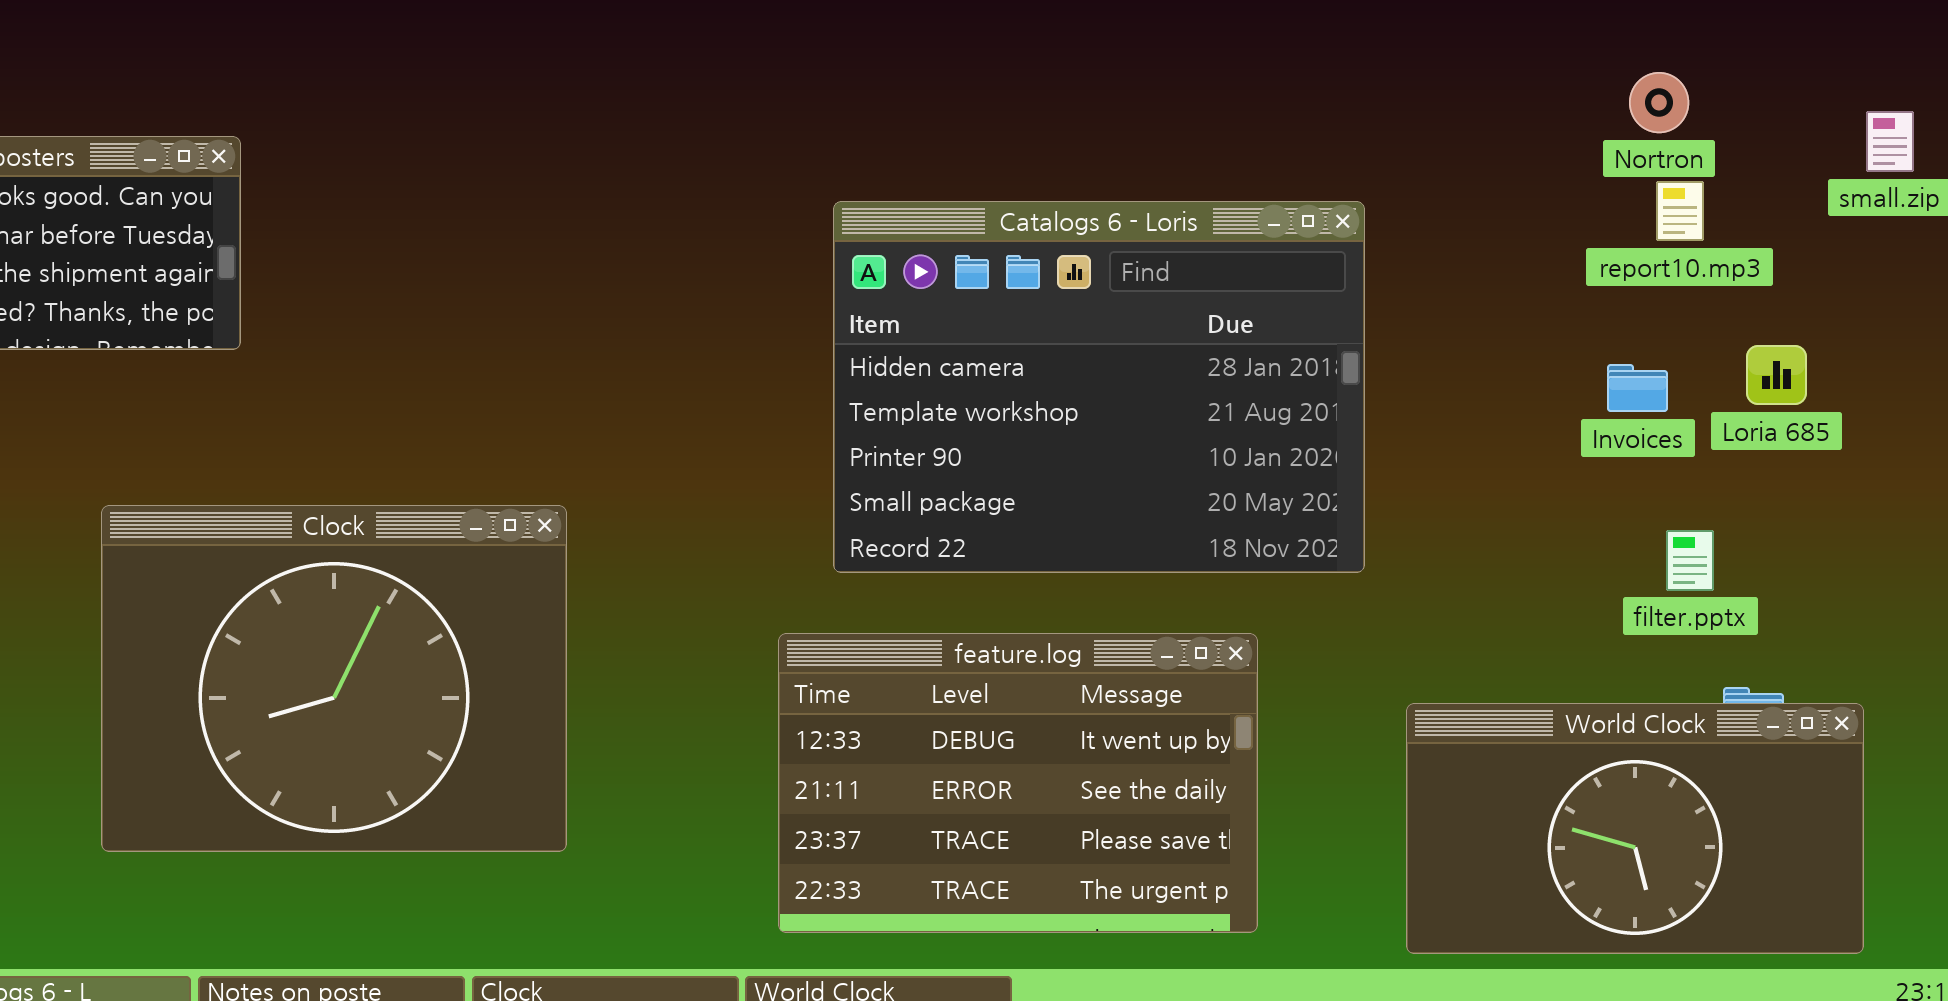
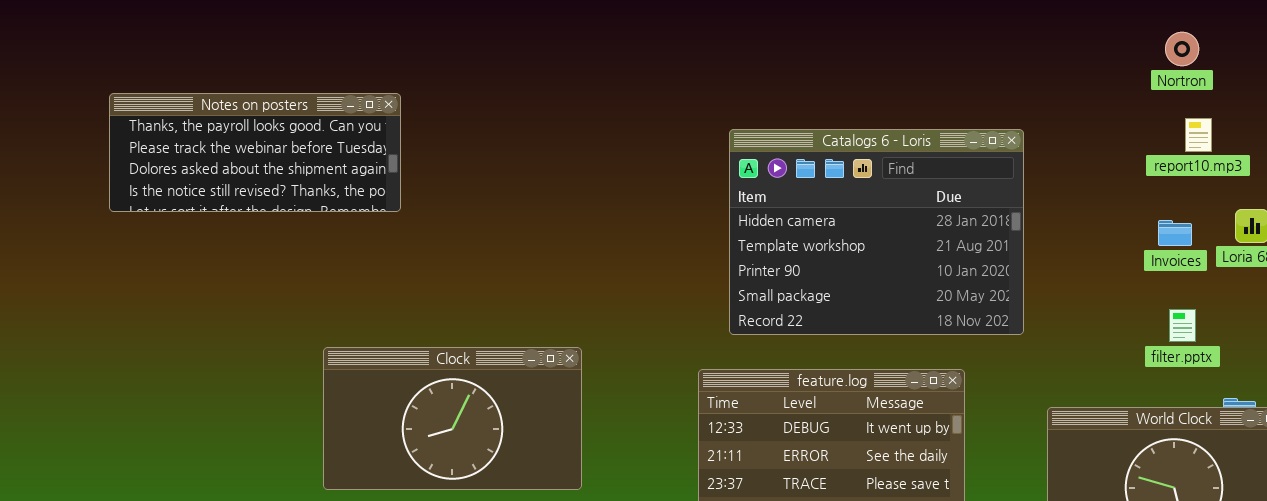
Nortron: [1629,72,1689,133] -> [1165,32,1199,66], moved
Clock: [101,505,567,852] -> [323,347,582,490], resized
filter.pptx: [1666,530,1714,591] -> [1169,309,1196,342], moved

